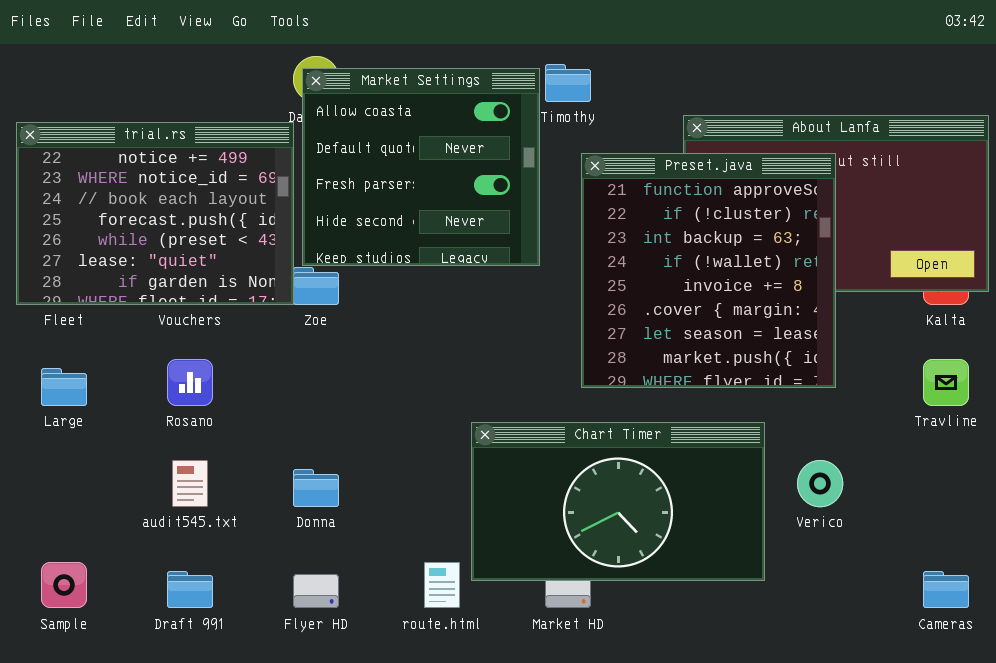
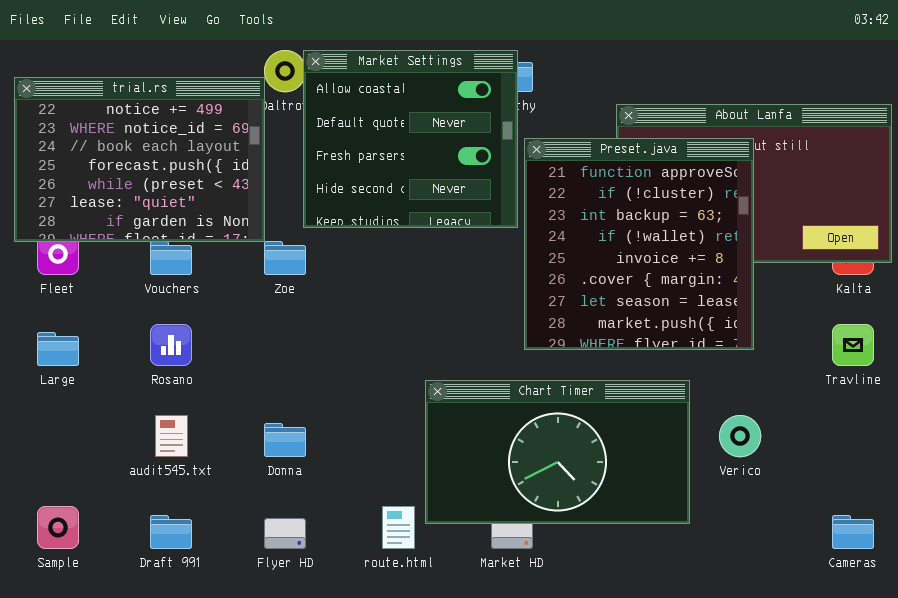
Market Settings: [302,68,540,266] -> [303,50,518,228], moved
trial.rs: [16,122,294,305] -> [14,77,265,242], moved

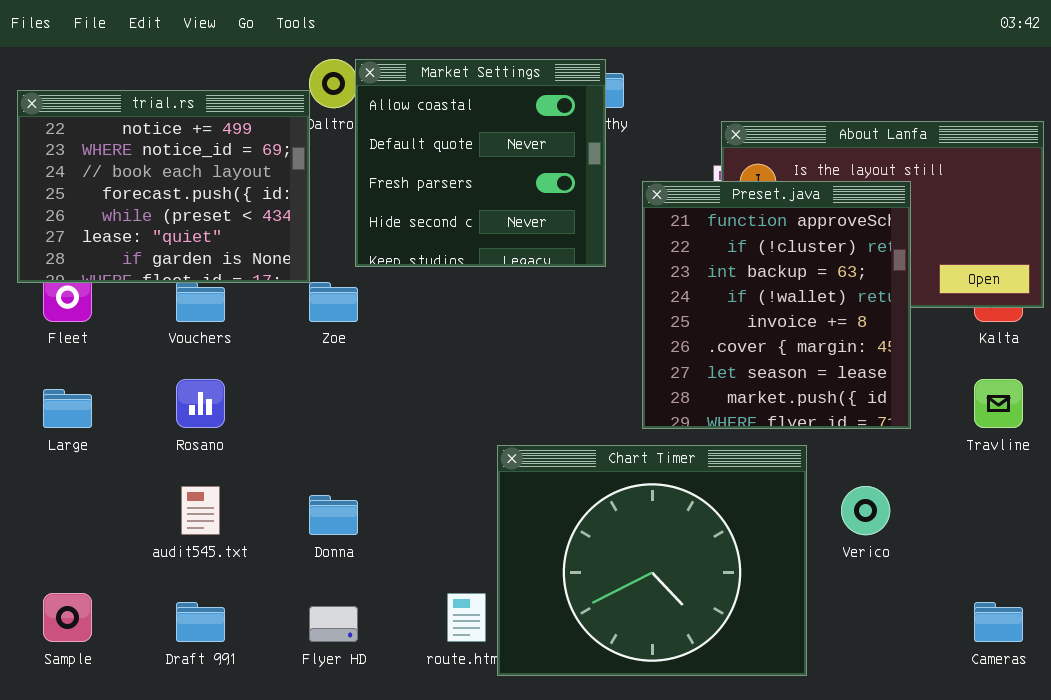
Preset.java: [524,138,754,350] -> [642,181,911,429], moved
Chart Timer: [425,380,690,524] -> [497,445,807,676], resized

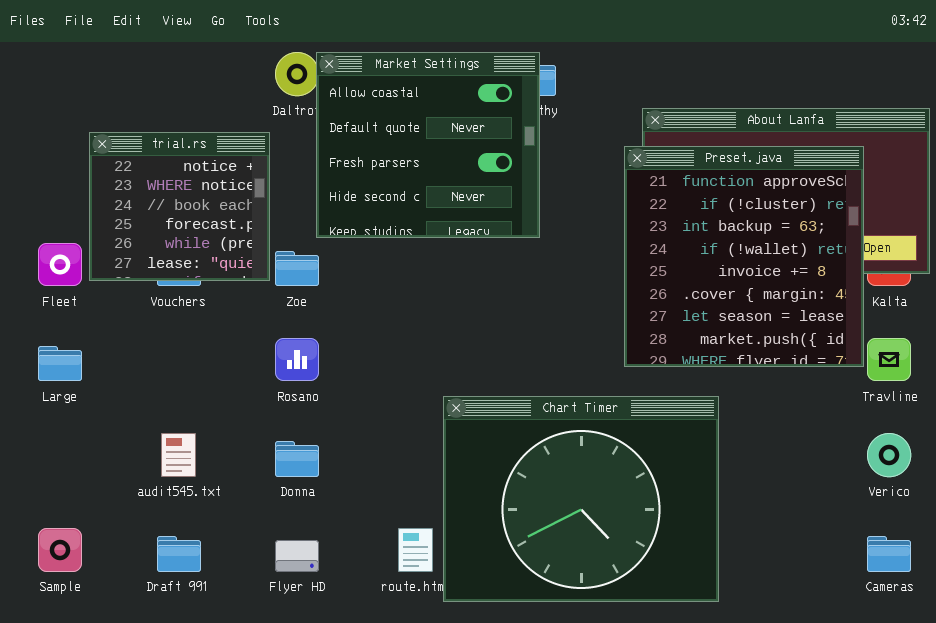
trial.rs: [17,90,310,283] -> [89,132,270,281], moved, resized
Preset.java: [642,181,911,429] -> [624,146,864,367], moved
Rosano: [176,379,225,428] -> [275,338,319,381], moved
Verico: [841,486,890,535] -> [867,433,911,477], moved

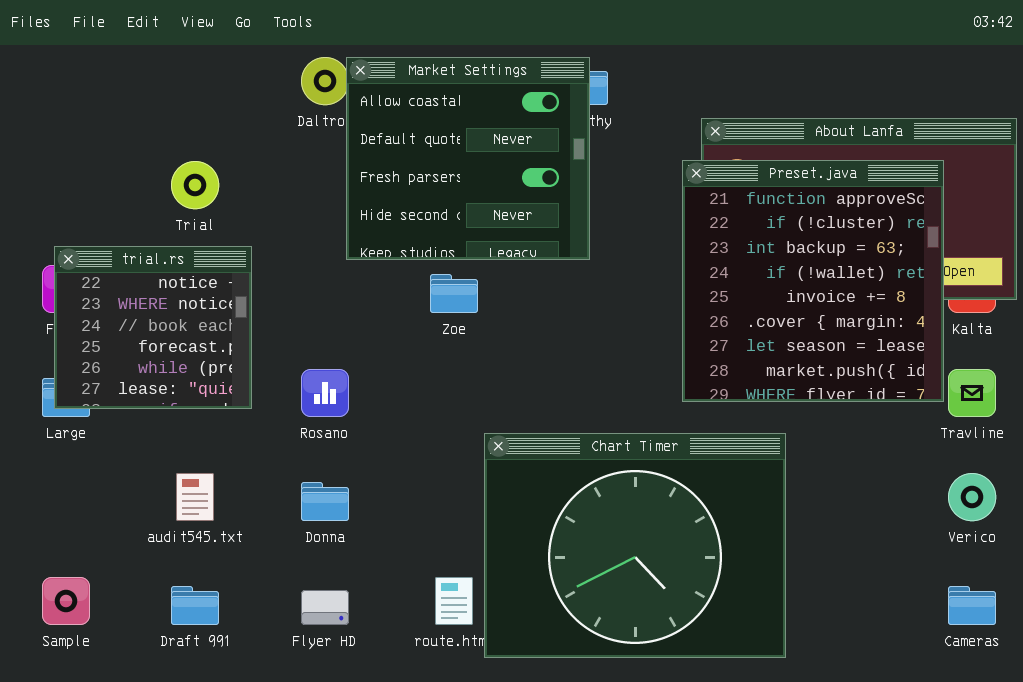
trial.rs: [89,132,270,281] -> [54,246,252,409], moved
Zoe: [275,251,319,286] -> [430,274,478,313], moved

